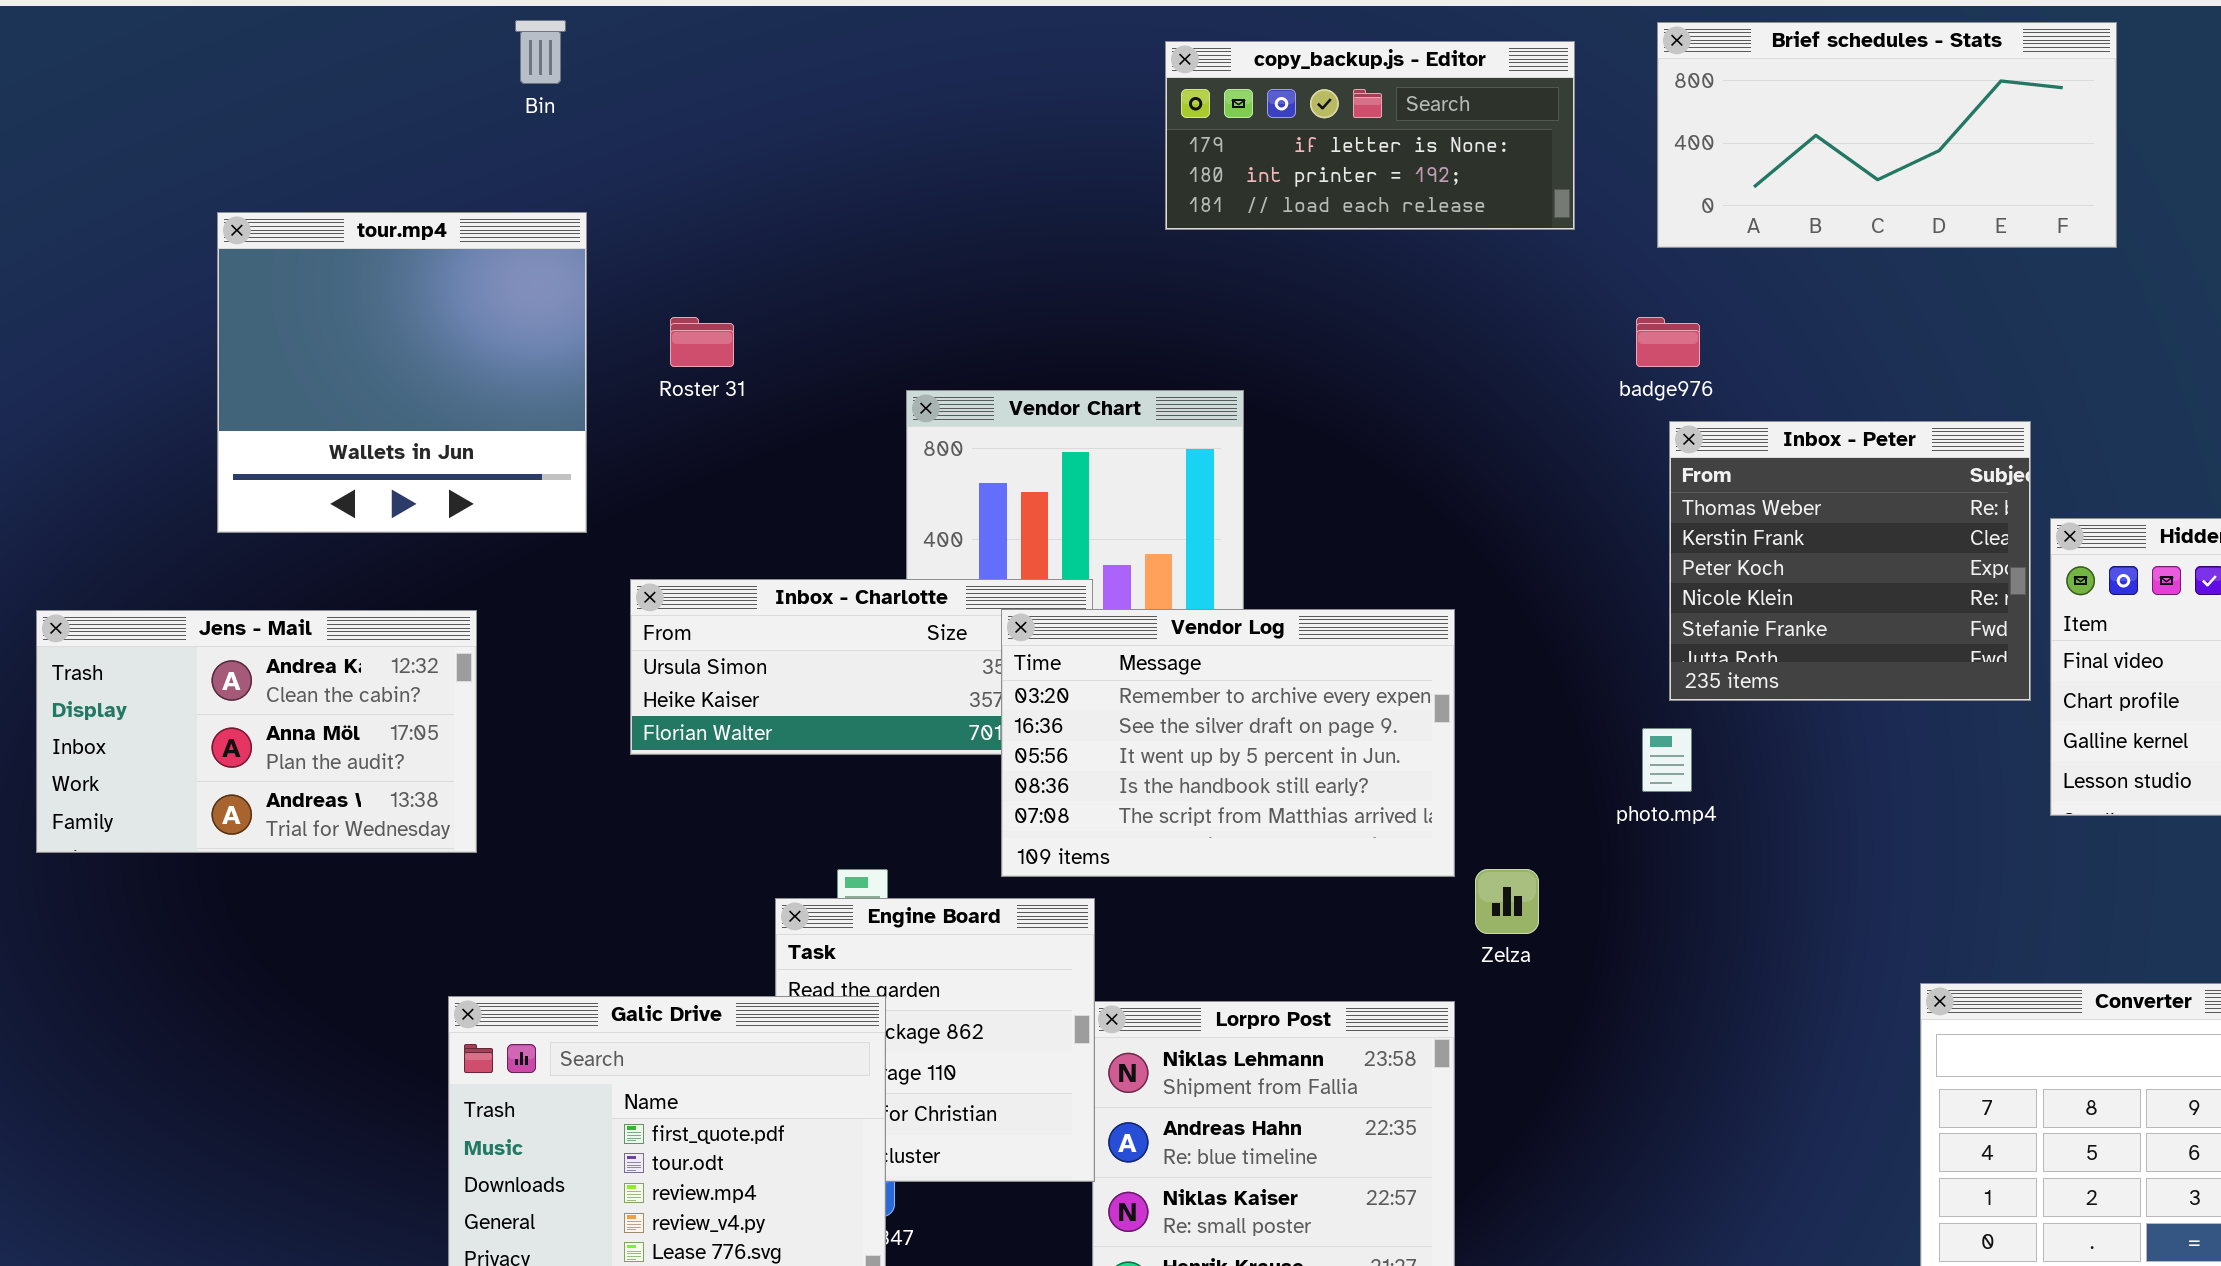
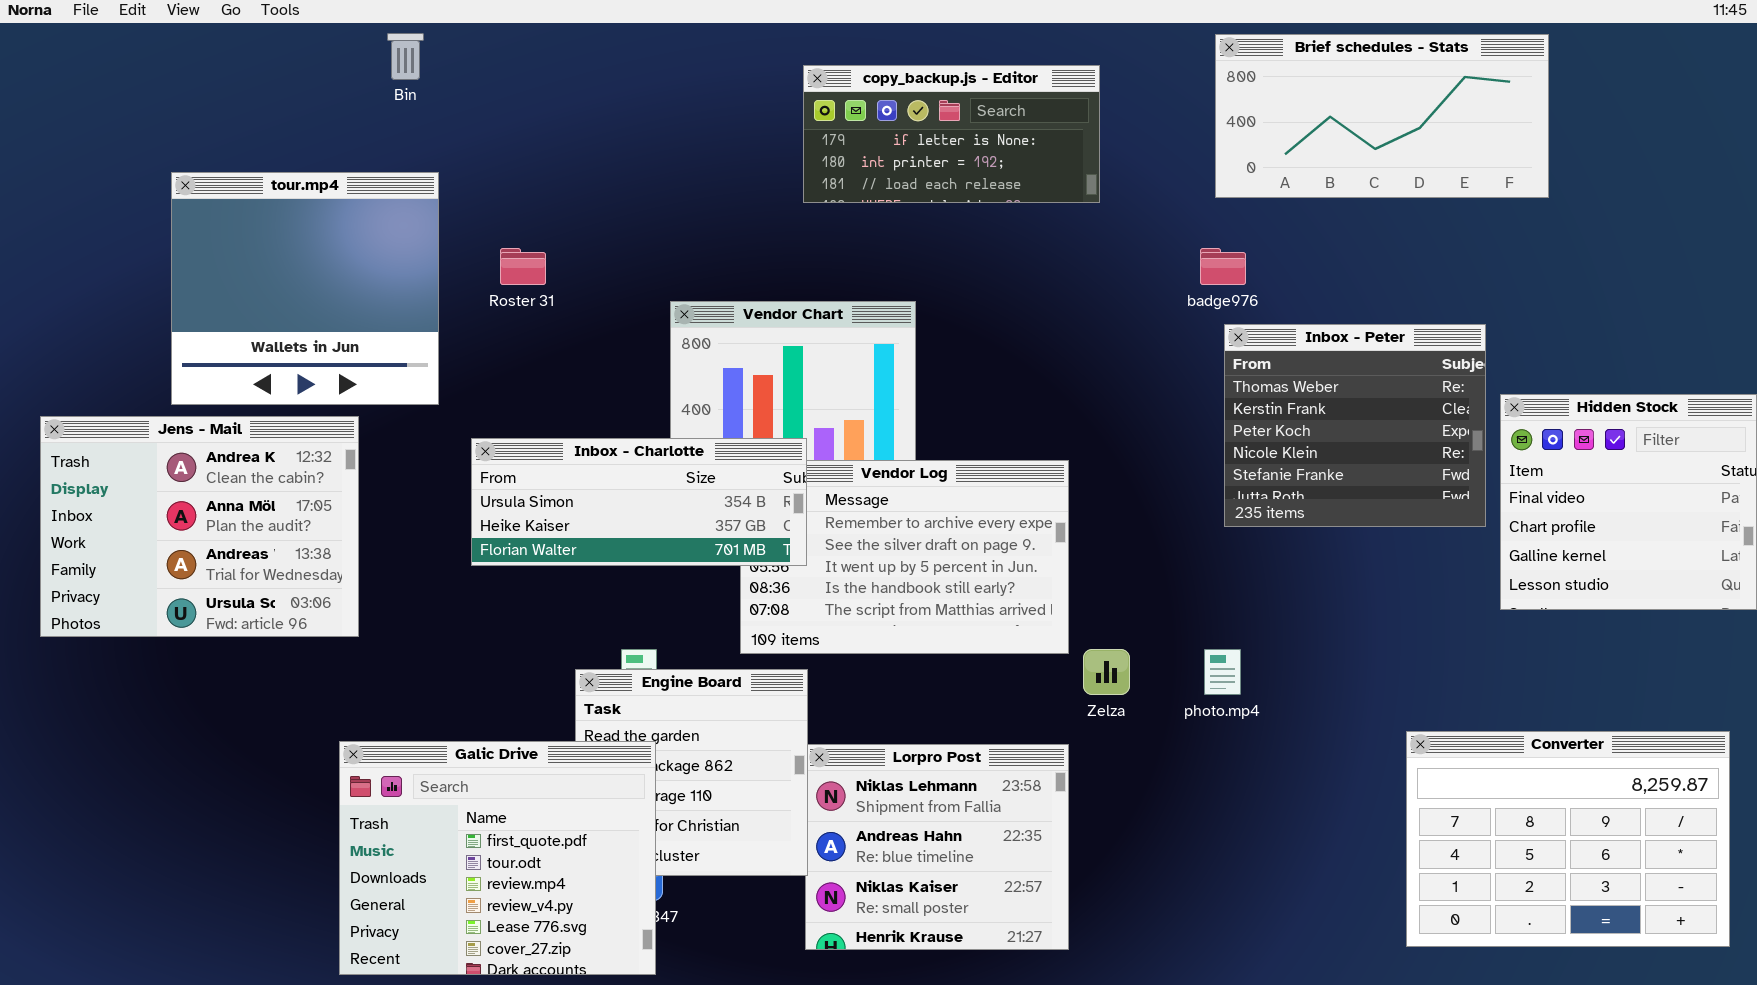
copy_backup.js - Editor: [1165,41,1575,230] -> [803,65,1100,203], moved
Inbox - Charlotte: [630,579,1093,755] -> [471,438,807,566], raised
Jens - Mail: [36,610,477,853] -> [40,416,359,637], resized
photo.mp4: [1642,728,1692,792] -> [1204,649,1241,695], moved

